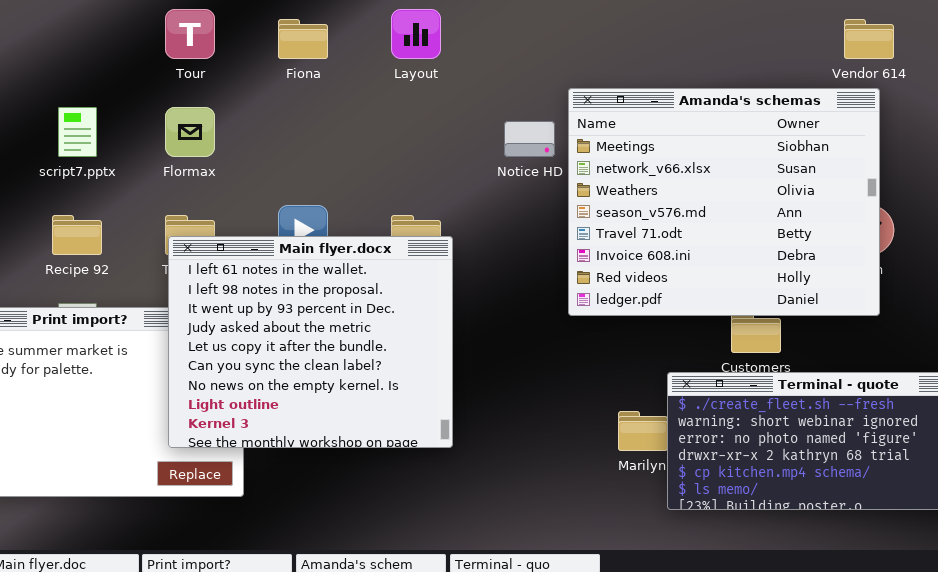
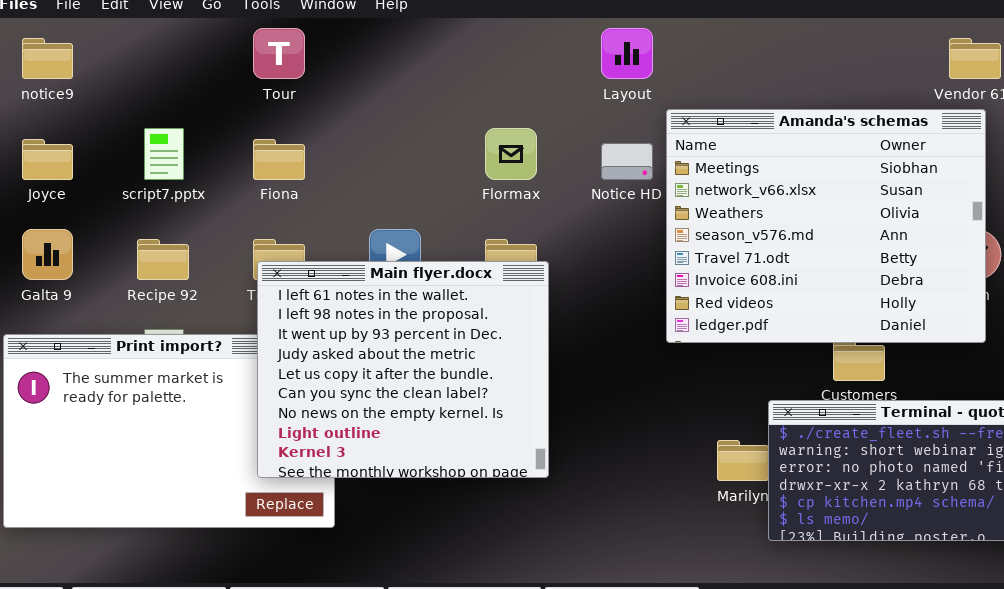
Layout: [391,9,441,59] -> [601,28,653,79], moved
Fiona: [278,19,328,59] -> [253,139,305,180], moved
Flormax: [165,107,215,157] -> [485,128,537,180], moved

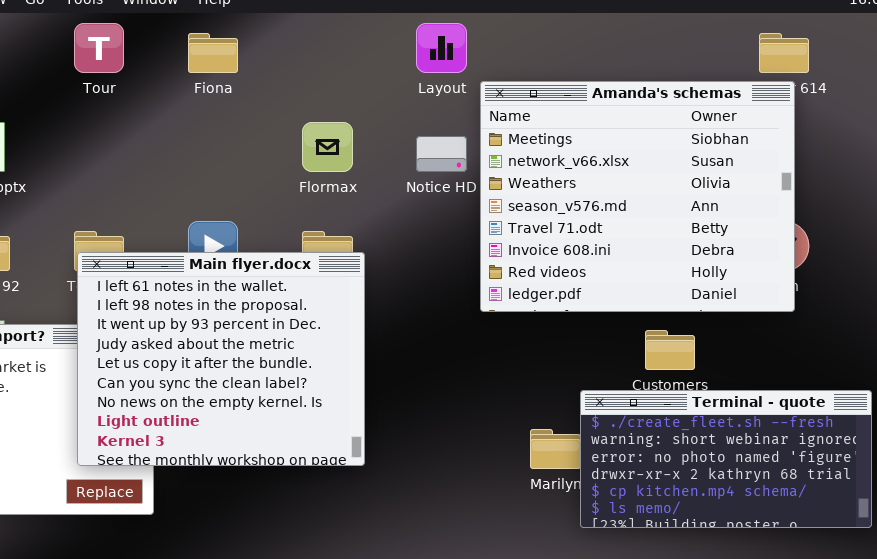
Amanda's schemas: [666,109,986,343] -> [480,81,795,312], moved
Fiona: [253,139,305,180] -> [188,33,238,73], moved

